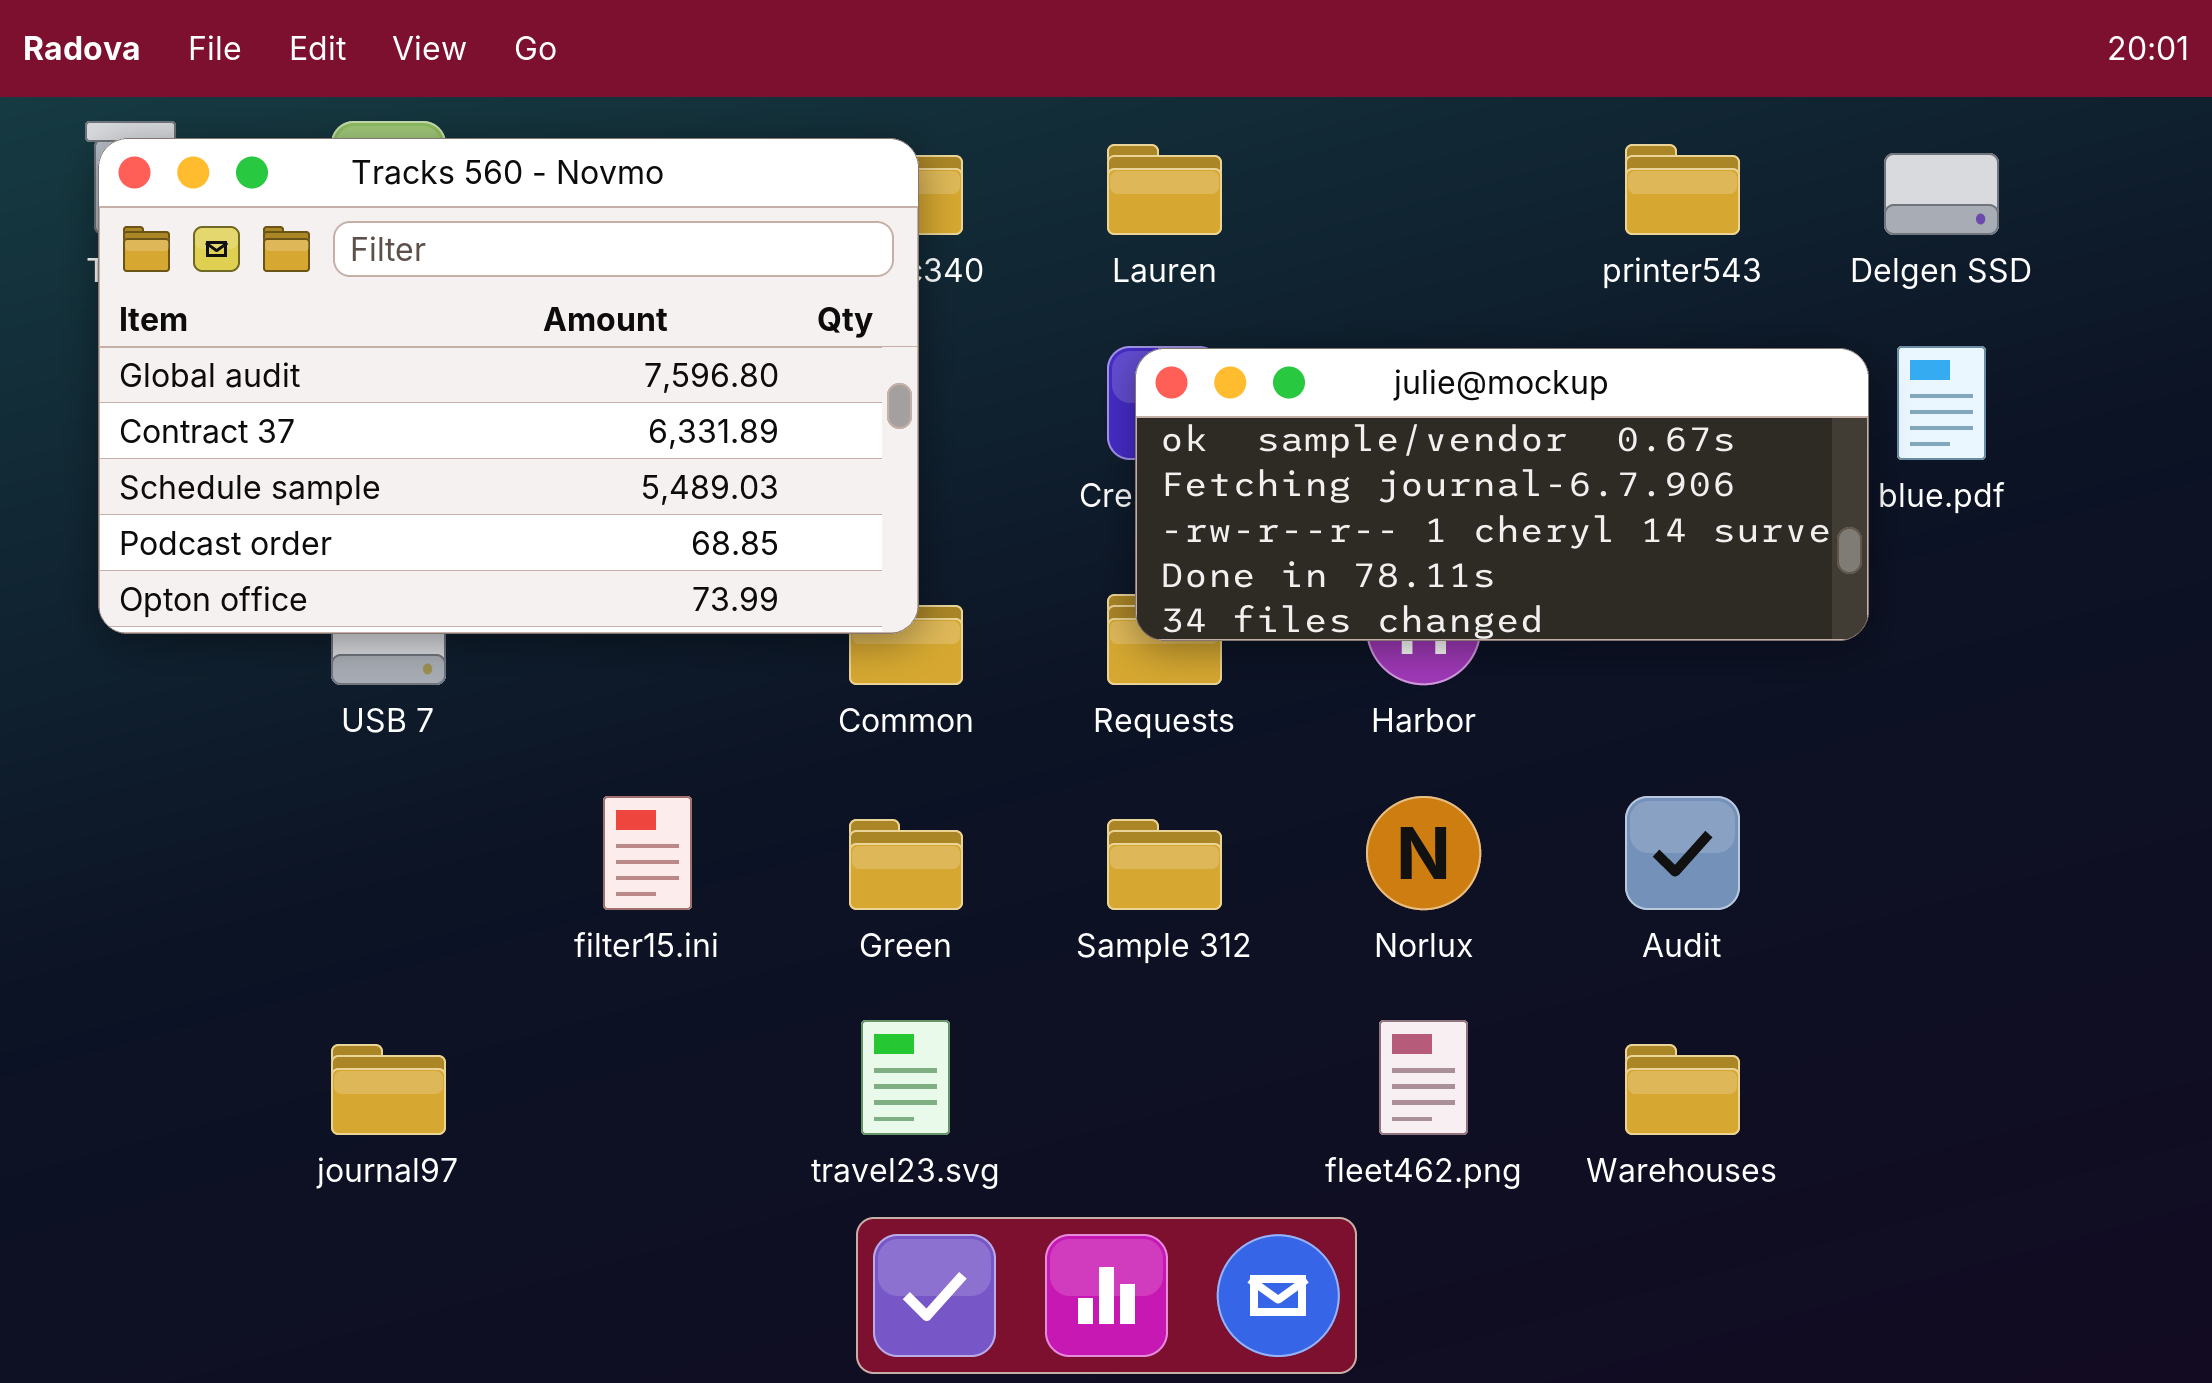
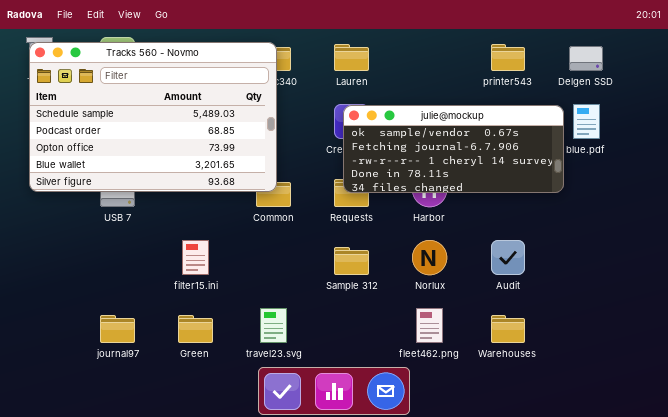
Tracks 560 - Novmo: [98,138,919,634] -> [29,42,277,192], scrolled down 2 rows
Green: [849,819,963,910] -> [178,315,213,343], moved

